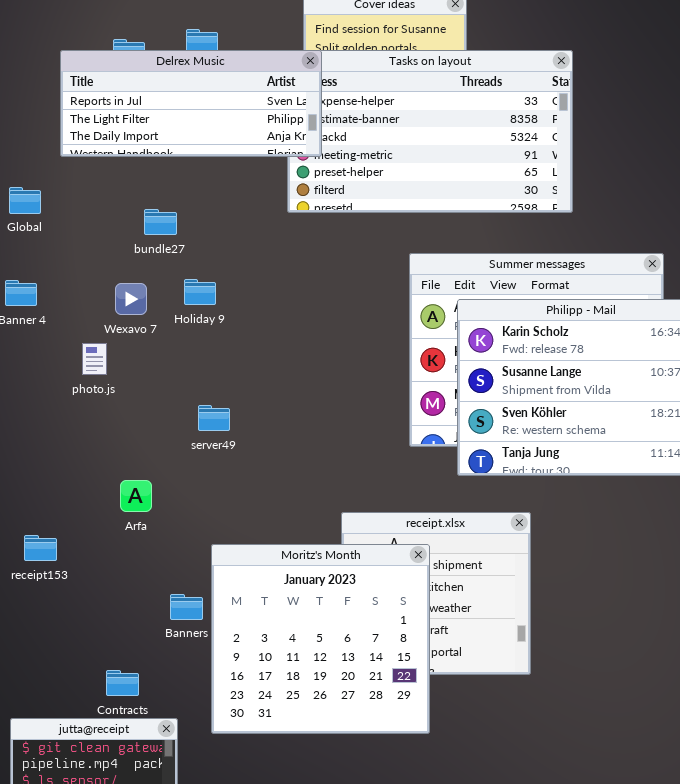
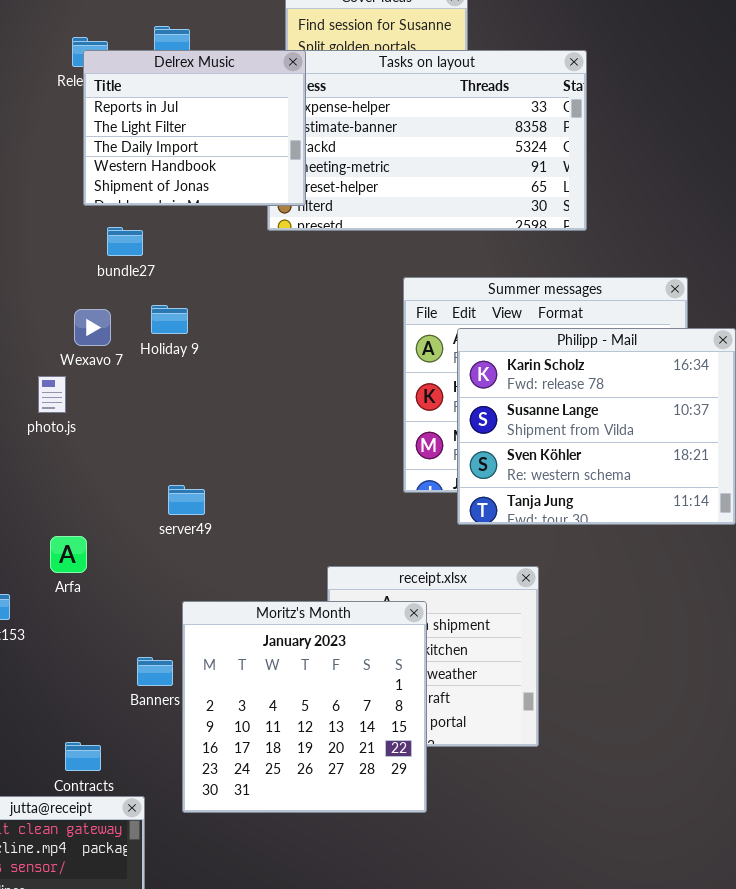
Delrex Music: [60,50,322,157] -> [83,50,306,206], resized
server49: [198,405,230,431] -> [168,485,205,515], moved
Arfa: [120,480,152,512] -> [50,536,87,573], moved

